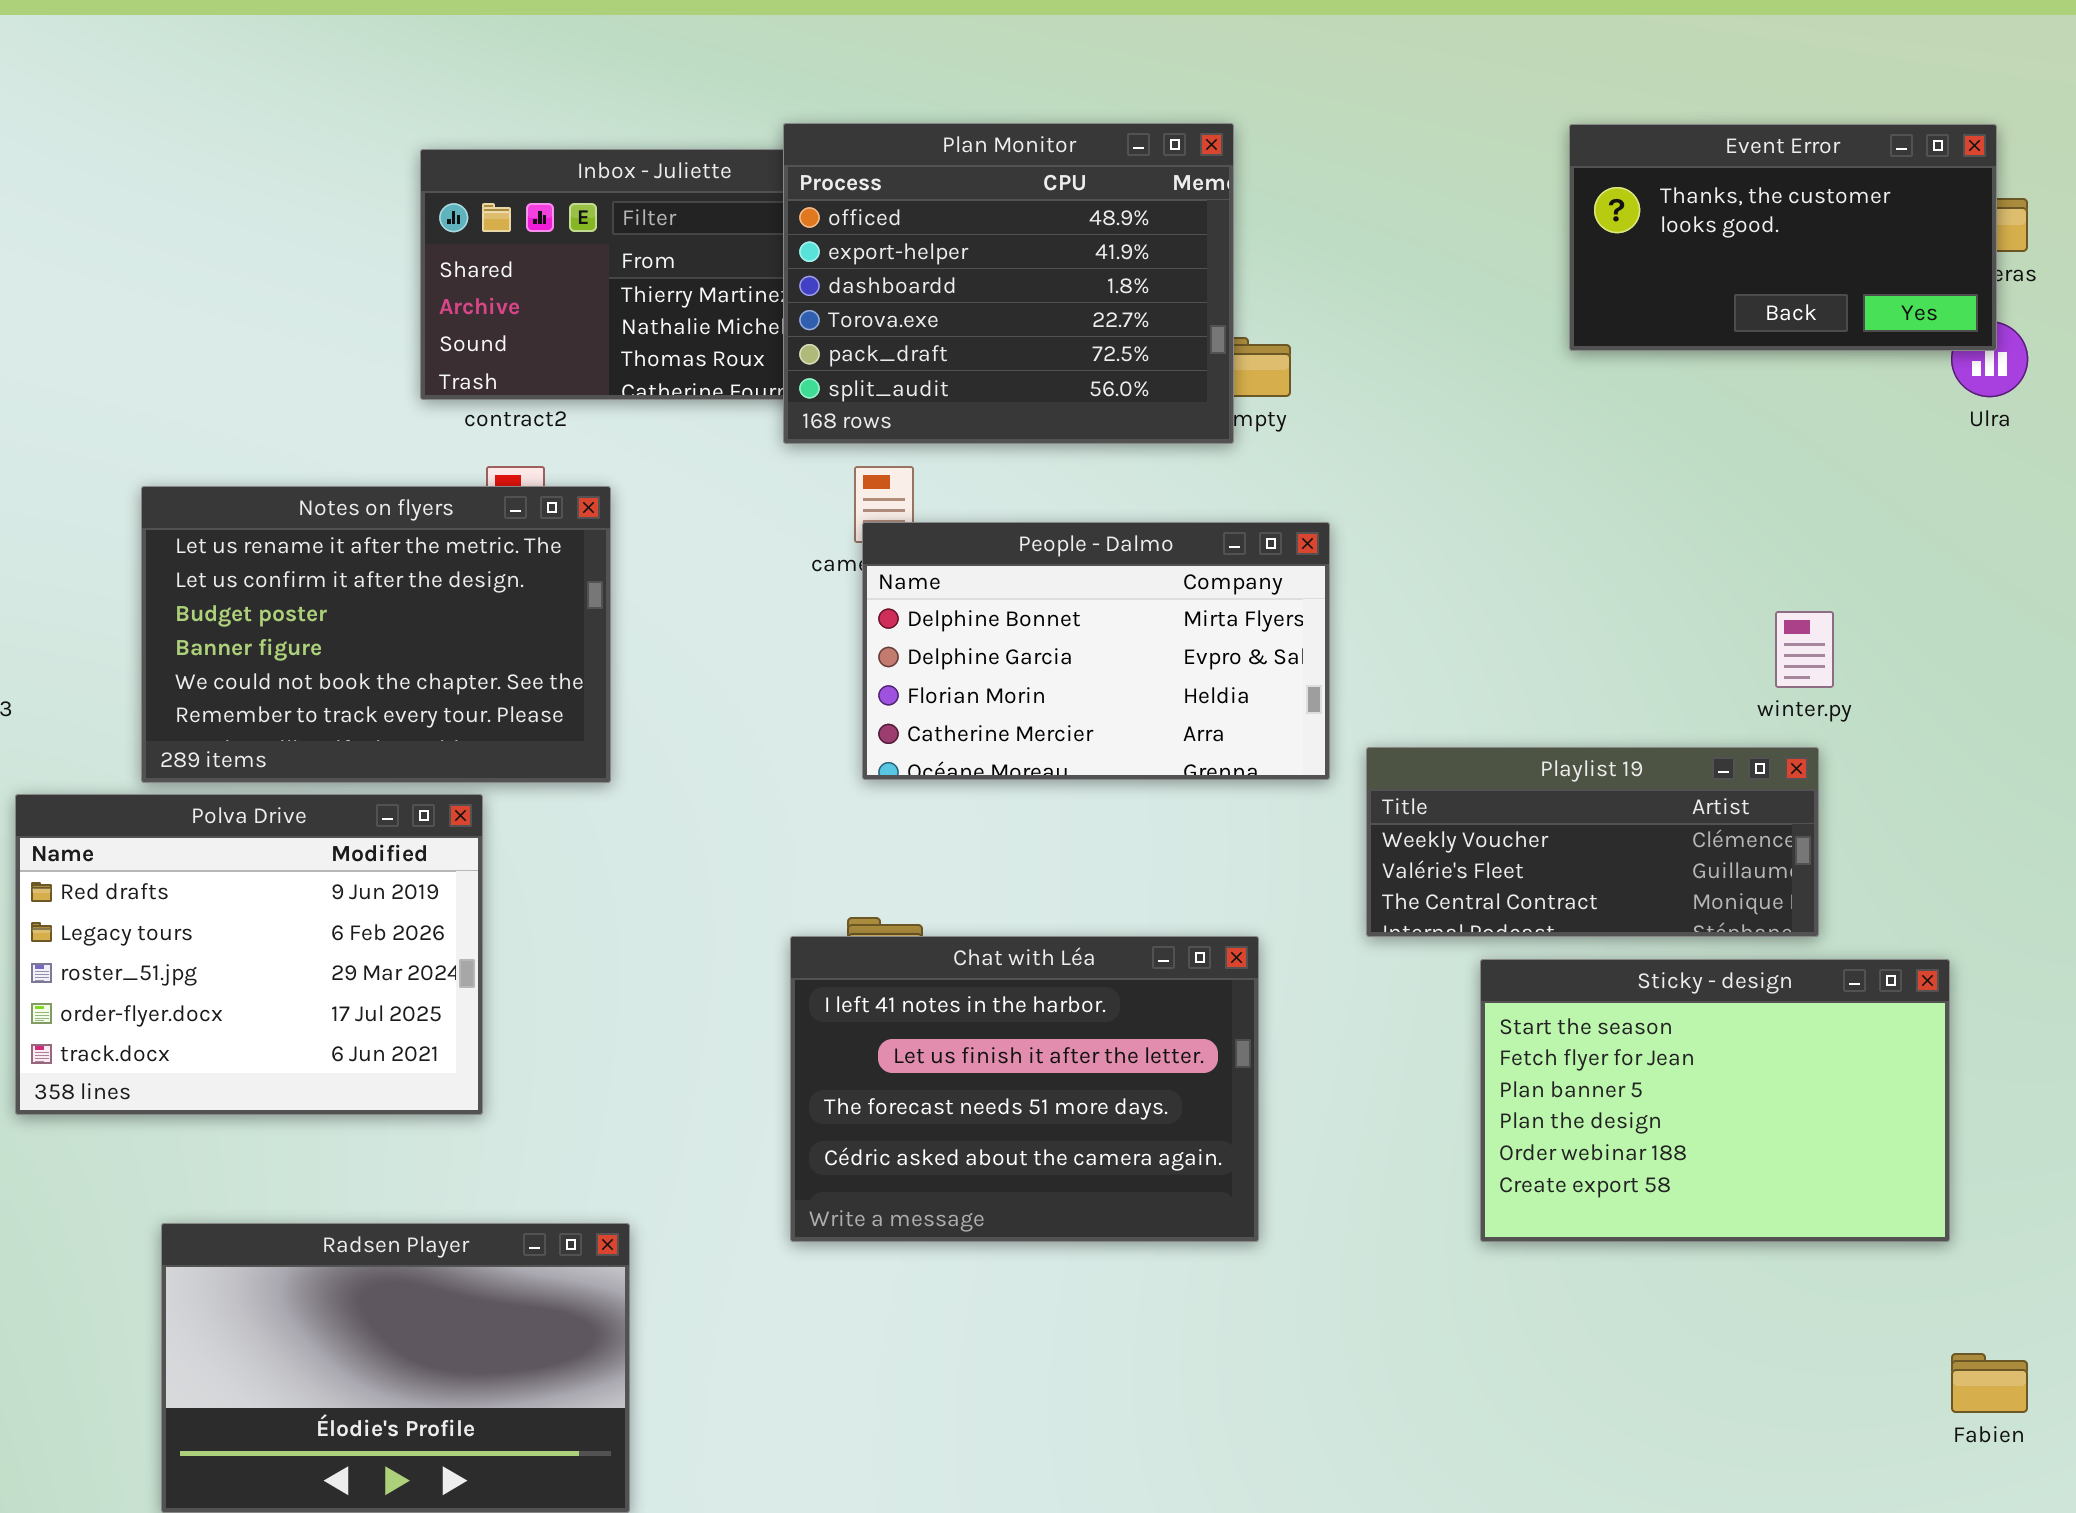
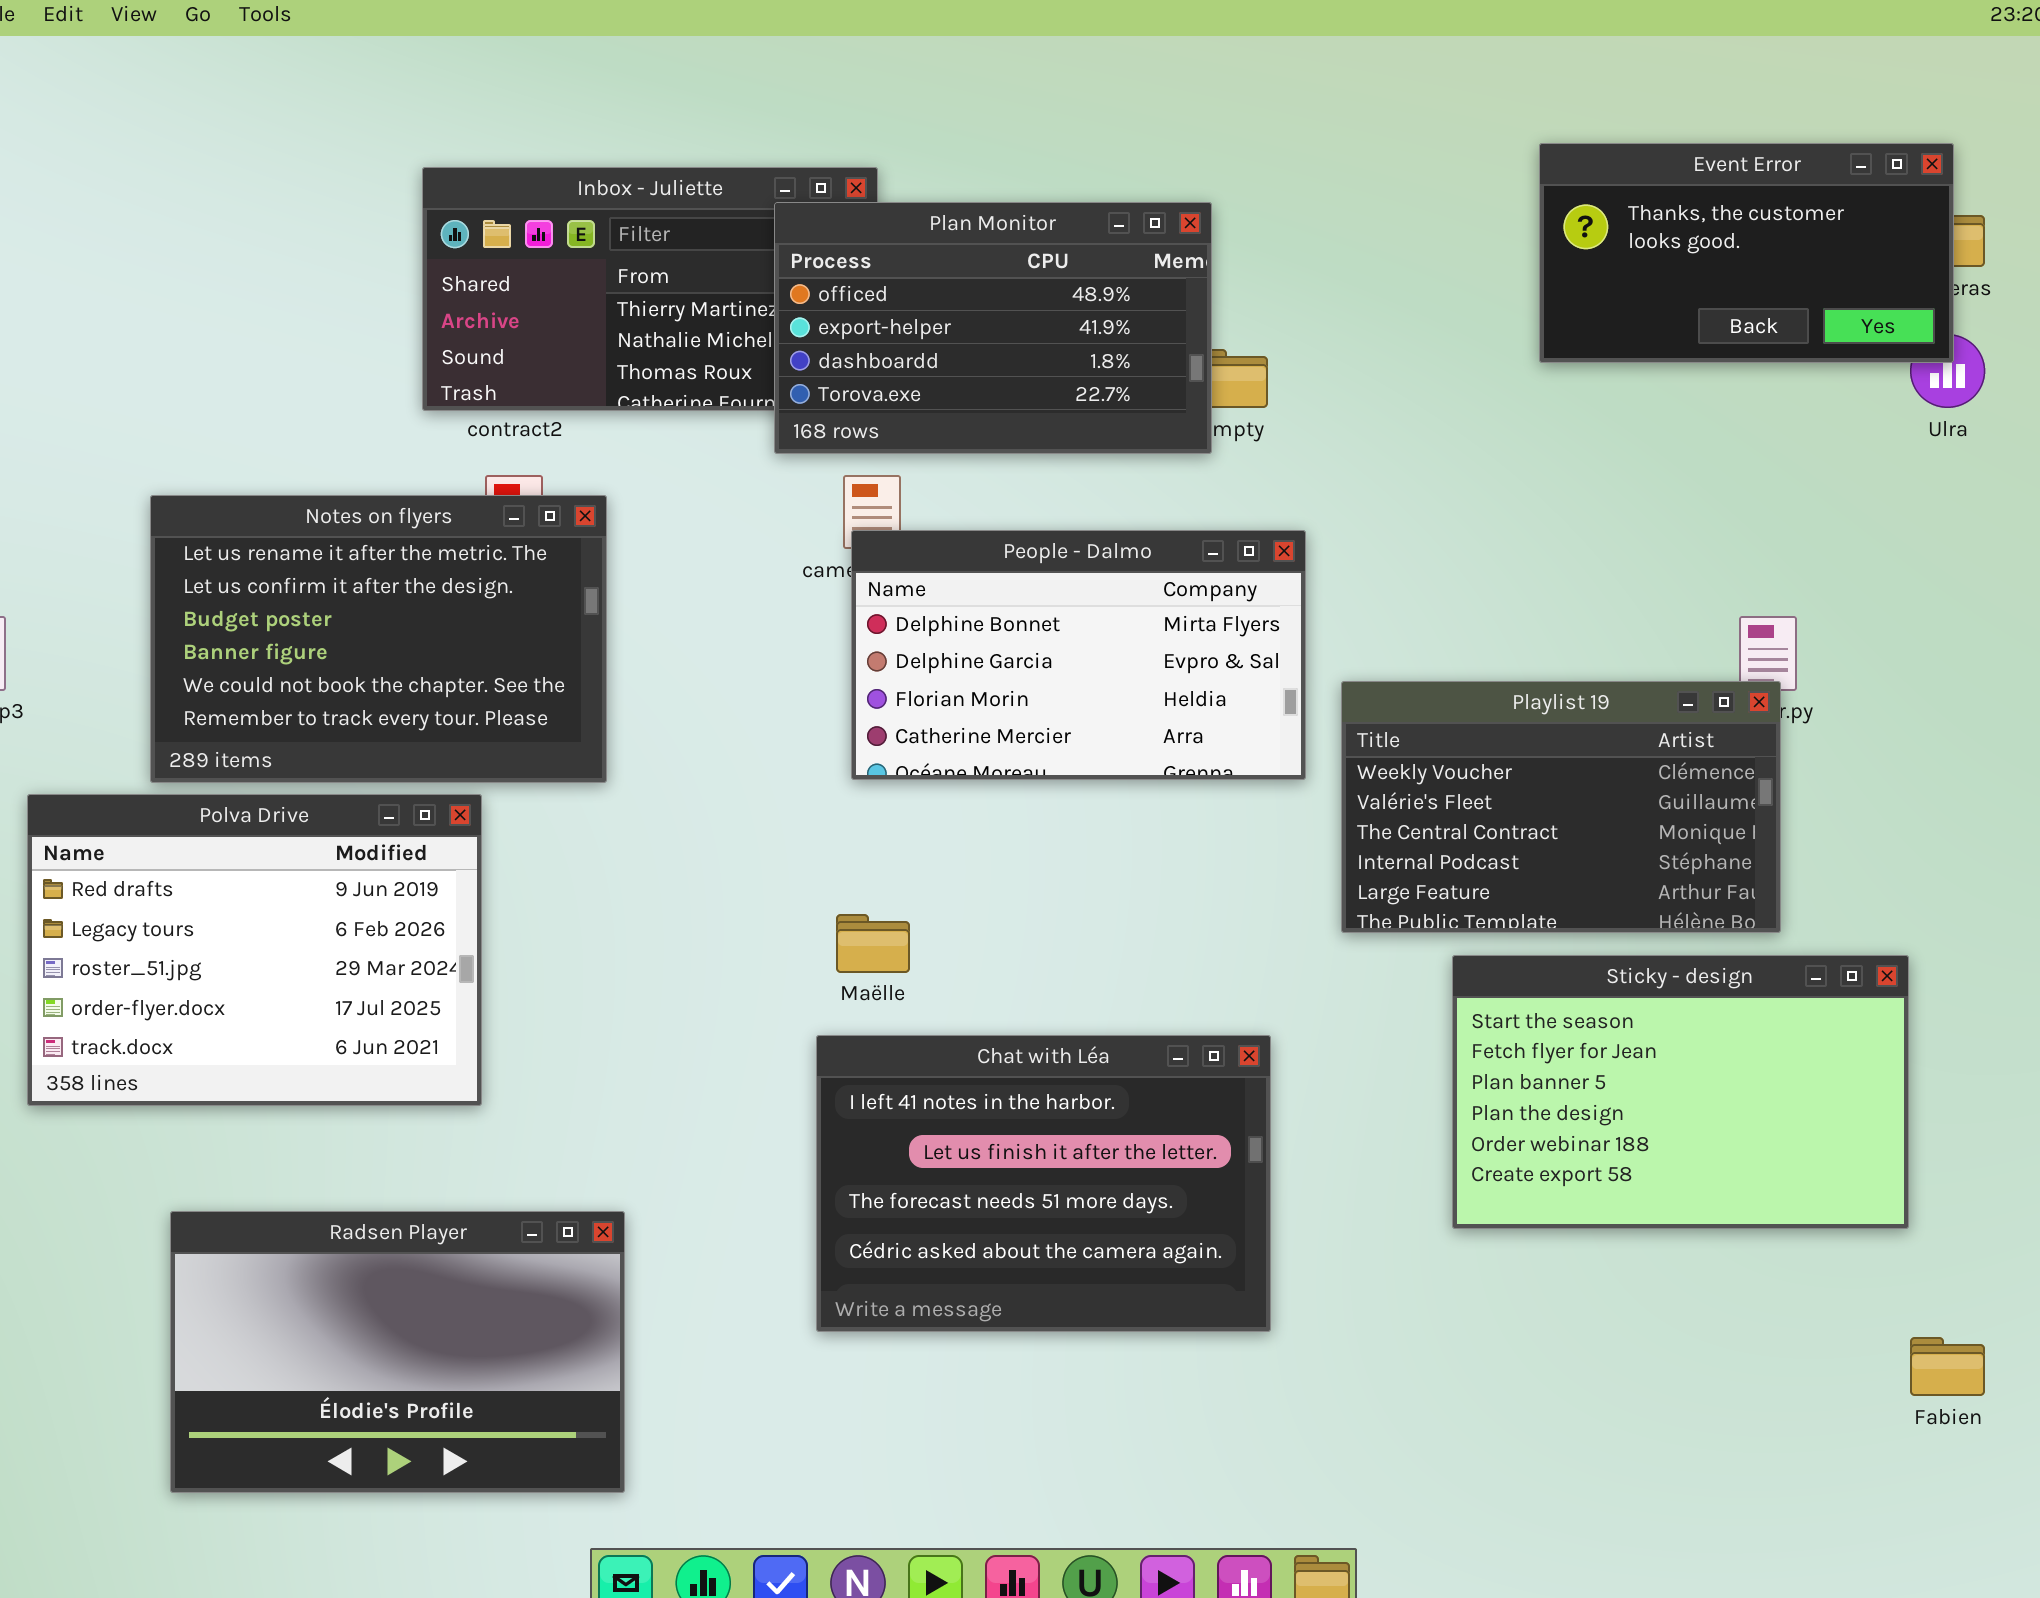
Plan Monitor: [783,123,1234,444] -> [774,202,1212,454], resized
Playlist 19: [1366,747,1819,937] -> [1341,681,1781,933], resized
Chat with Léa: [790,936,1259,1242] -> [816,1035,1271,1332], moved

